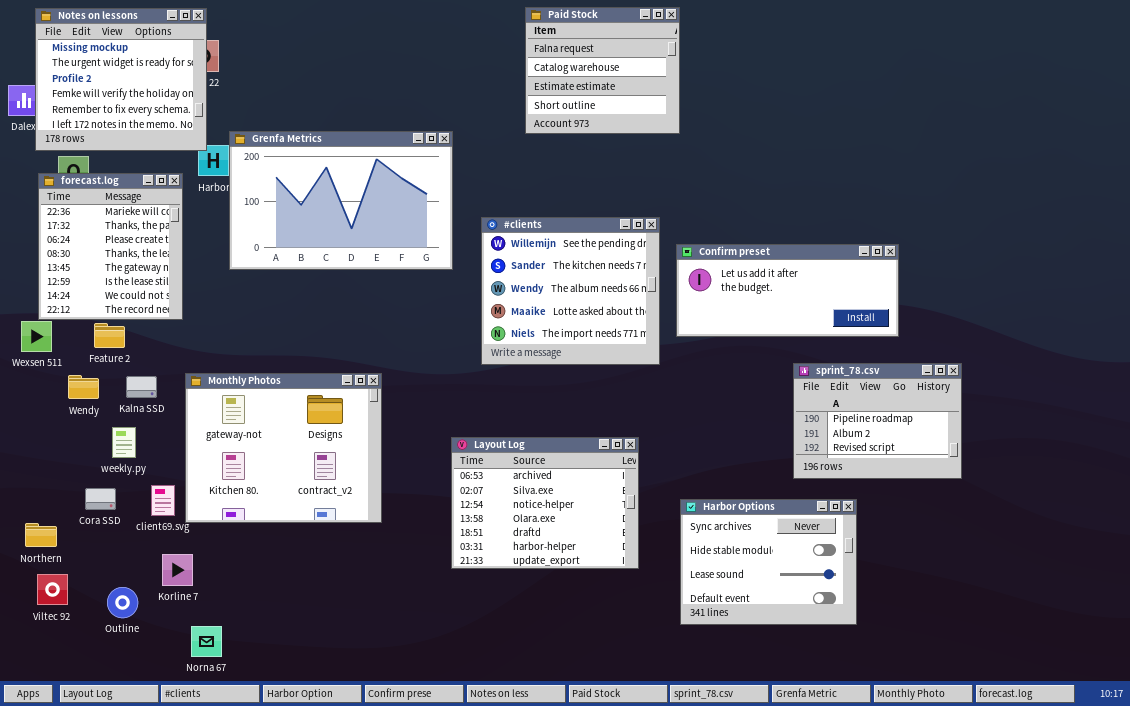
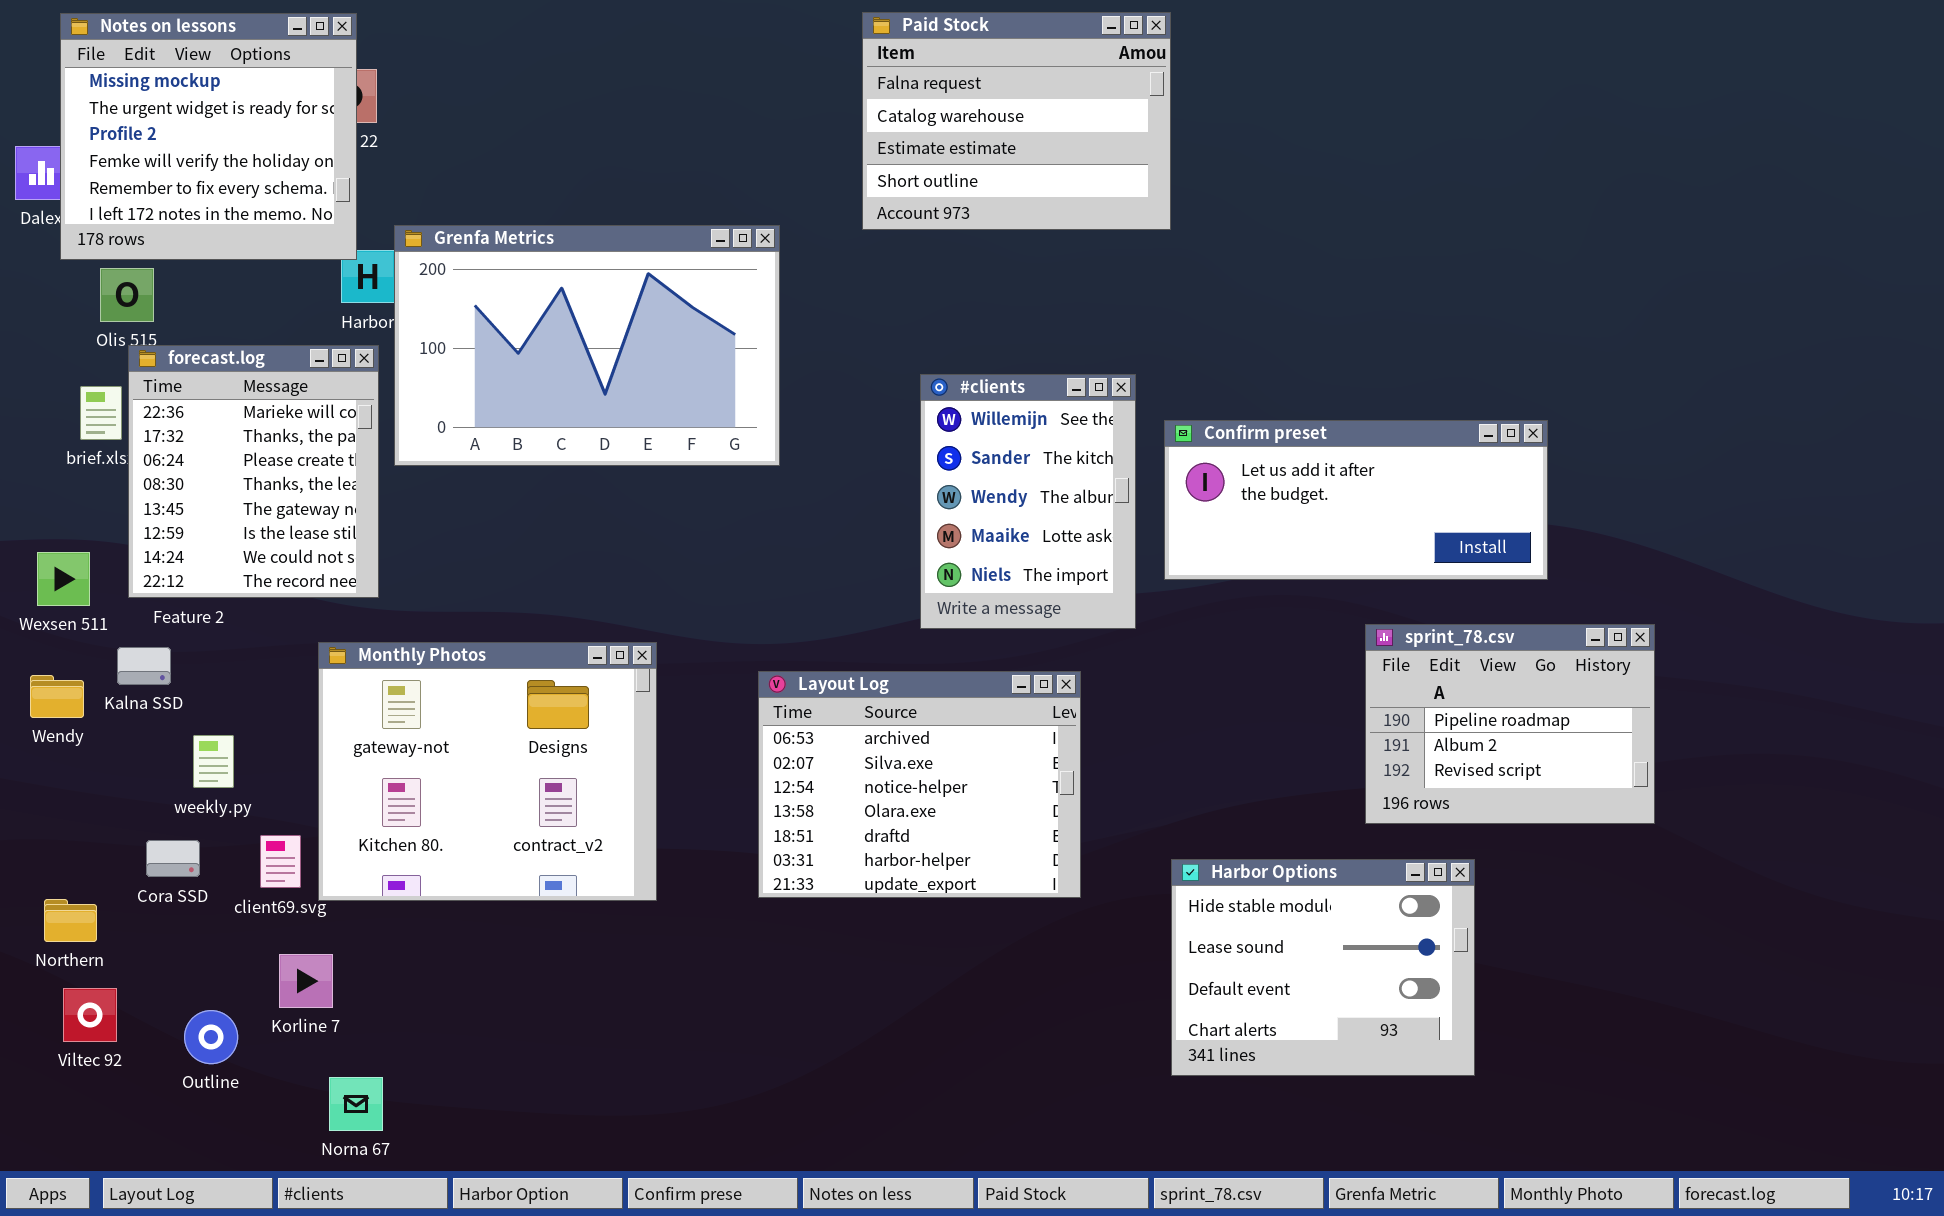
Paid Stock: [525,7,680,134] -> [862,12,1171,230], resized
forecast.log: [38,173,183,320] -> [128,345,379,598], moved
#clients: [481,217,660,365] -> [920,374,1136,629], resized
Wendy: [68,375,99,399] -> [30,675,84,718], moved
Kalna SSD: [126,376,157,398] -> [117,647,171,685], moved
Layout Log: [451,437,639,569] -> [758,671,1081,898], moved
Harbor Options: [680,499,857,625] -> [1171,859,1475,1076], scrolled down 1 row

